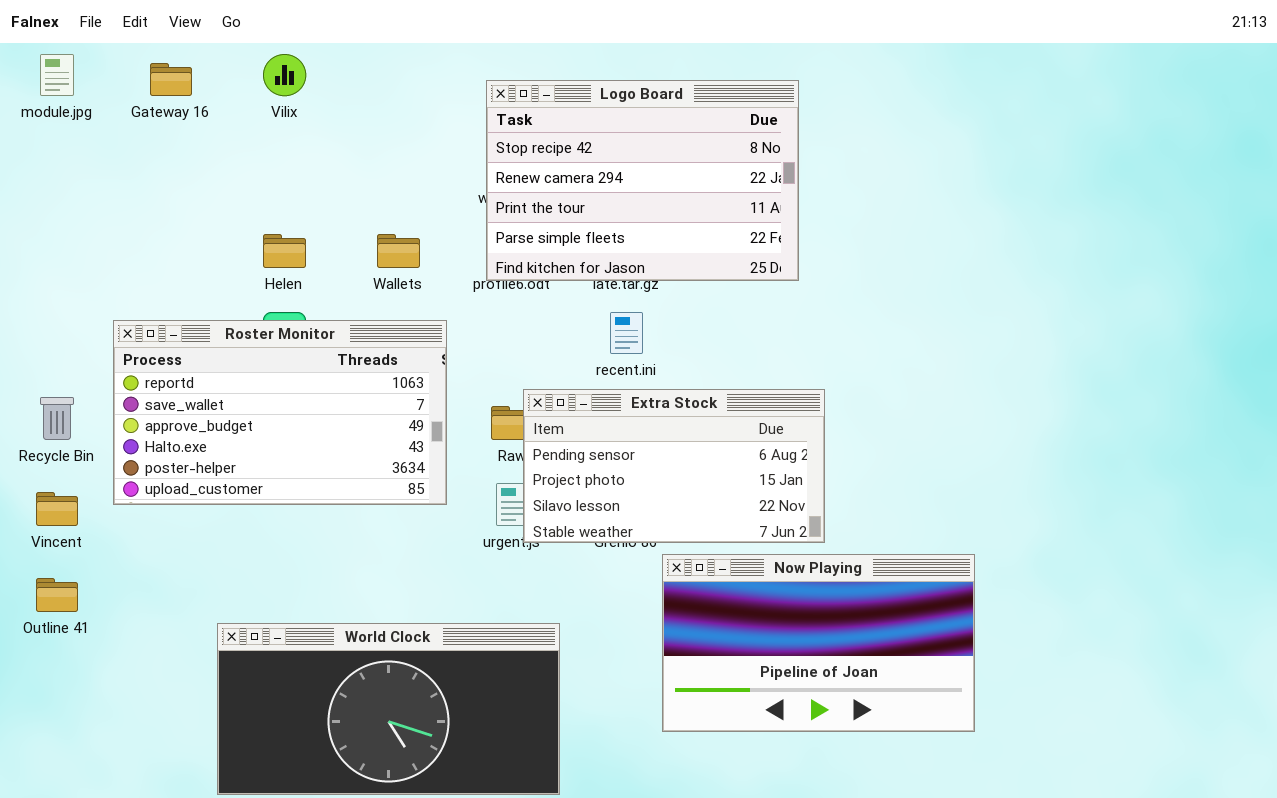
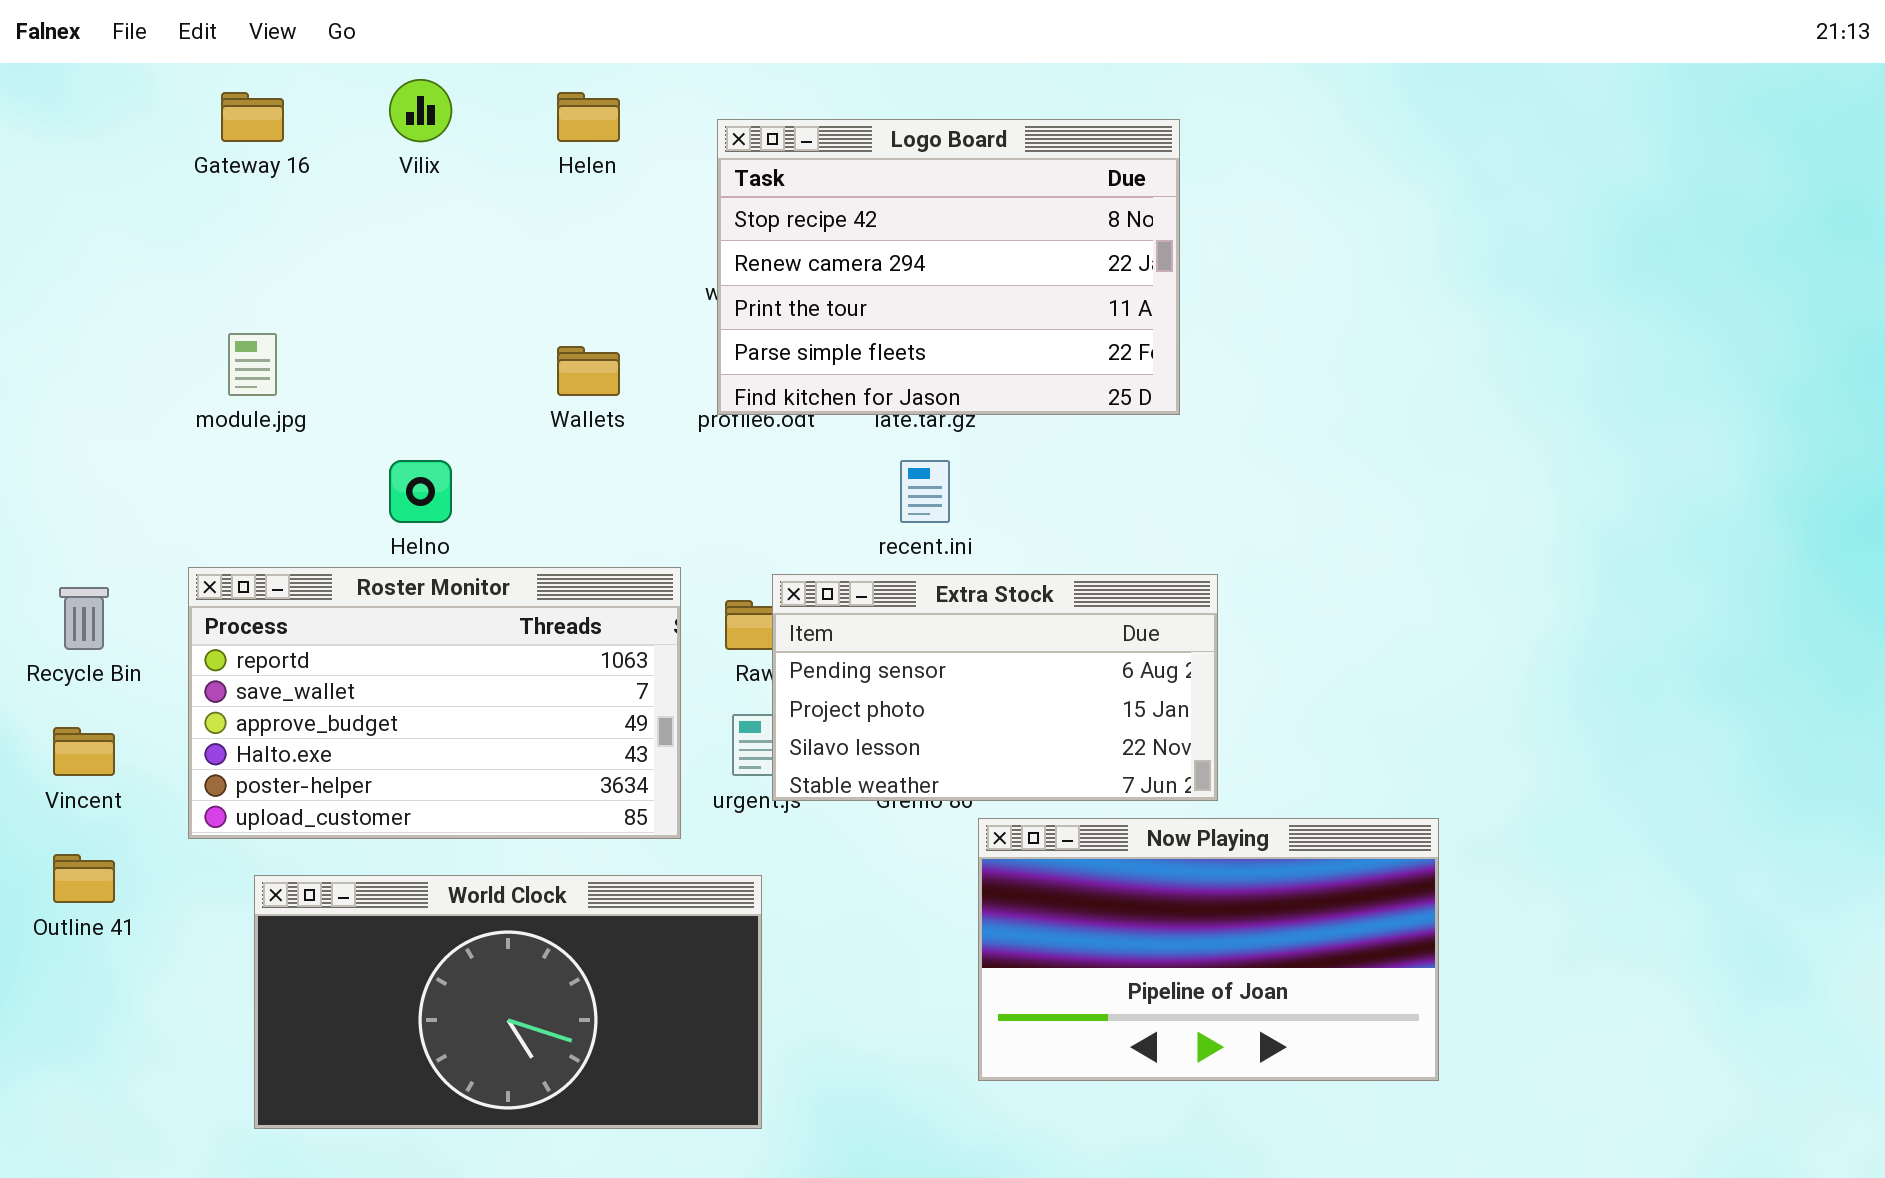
module.jpg: [40,54,74,96] -> [228,333,277,396], moved
Helen: [263,234,306,268] -> [557,92,620,142], moved
Roster Monitor: [113,320,447,505] -> [188,567,681,839], moved
World Clock: [217,623,560,795] -> [254,875,762,1129], moved

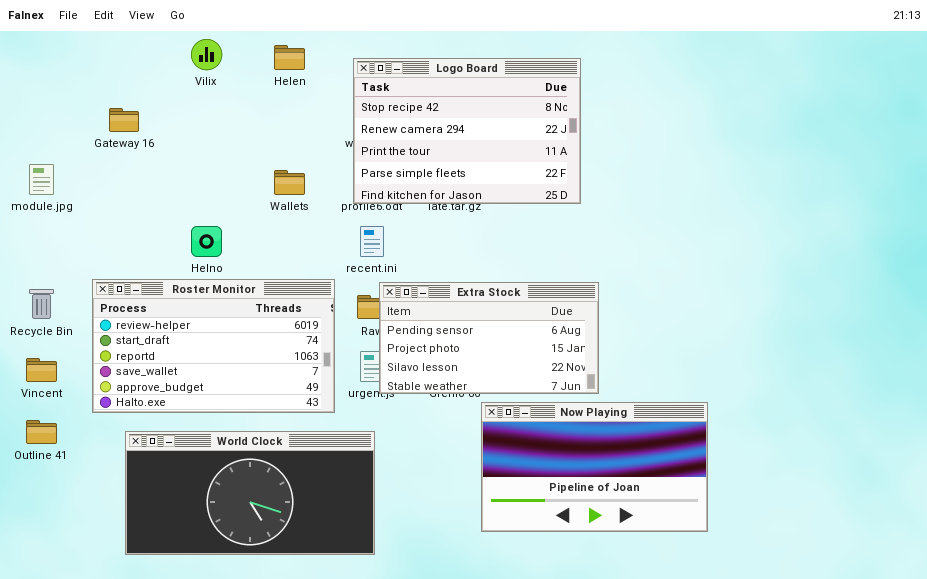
Gateway 16: [221,92,284,142] -> [109,108,139,132], moved
module.jpg: [228,333,277,396] -> [29,164,54,195], moved
recent.ini: [900,460,950,523] -> [360,226,384,257], moved
Roster Monitor: [188,567,681,839] -> [92,279,335,413], scrolled up 2 rows

